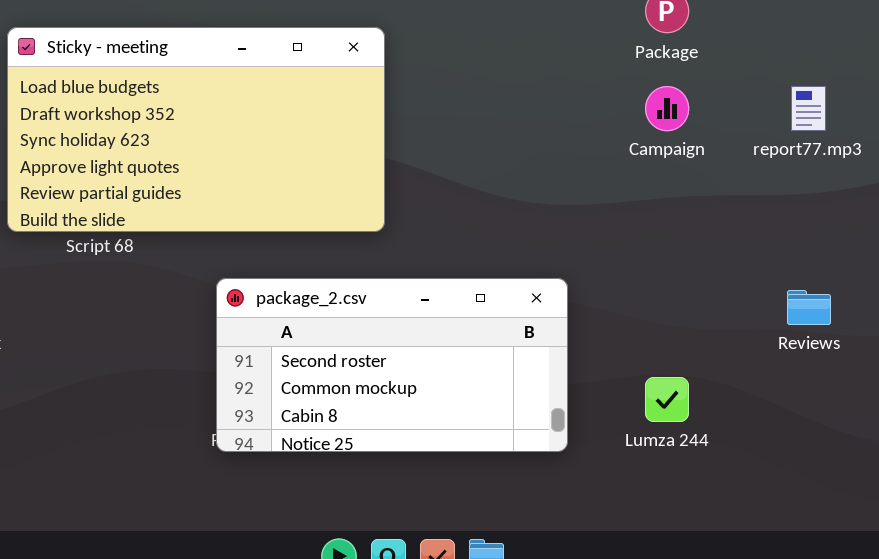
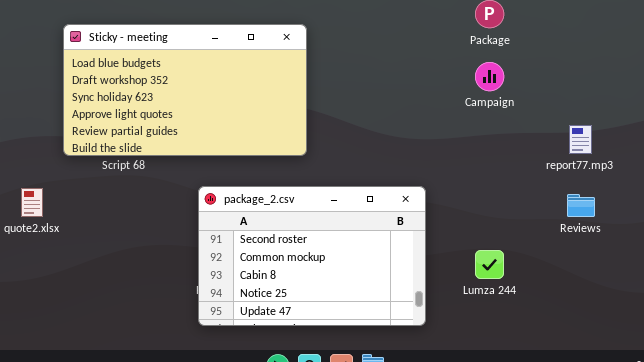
report77.mp3: [791,86,826,131] -> [569,125,592,154], moved
package_2.csv: [216,278,568,452] -> [198,186,426,326], resized

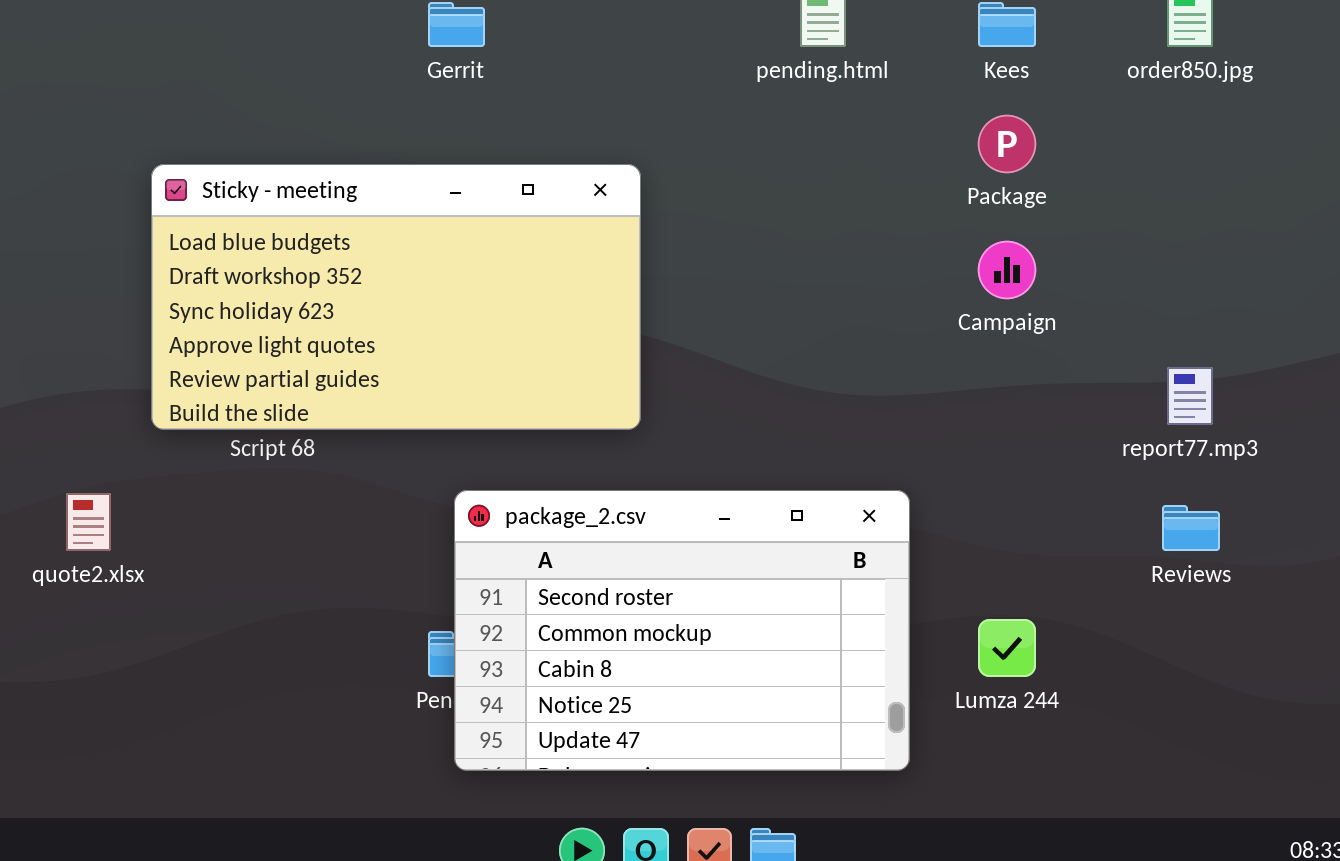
package_2.csv: [198,186,426,326] -> [454,490,910,771], moved

